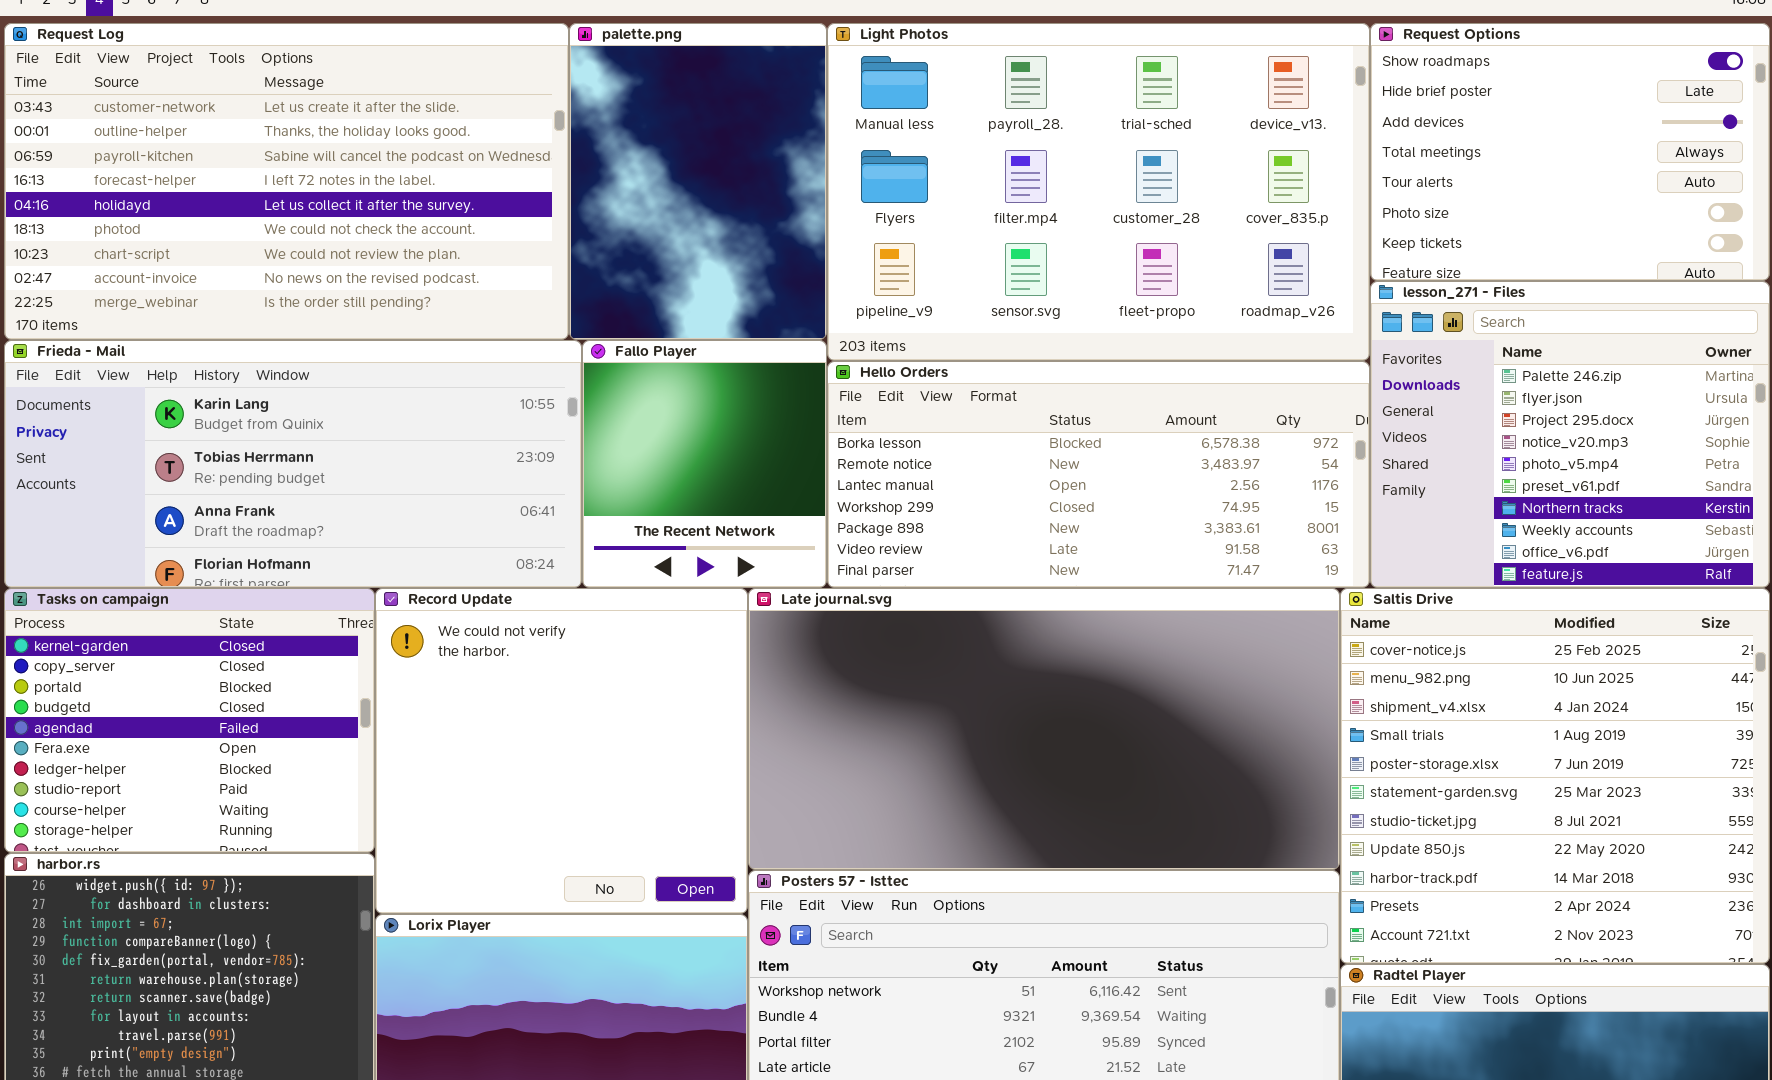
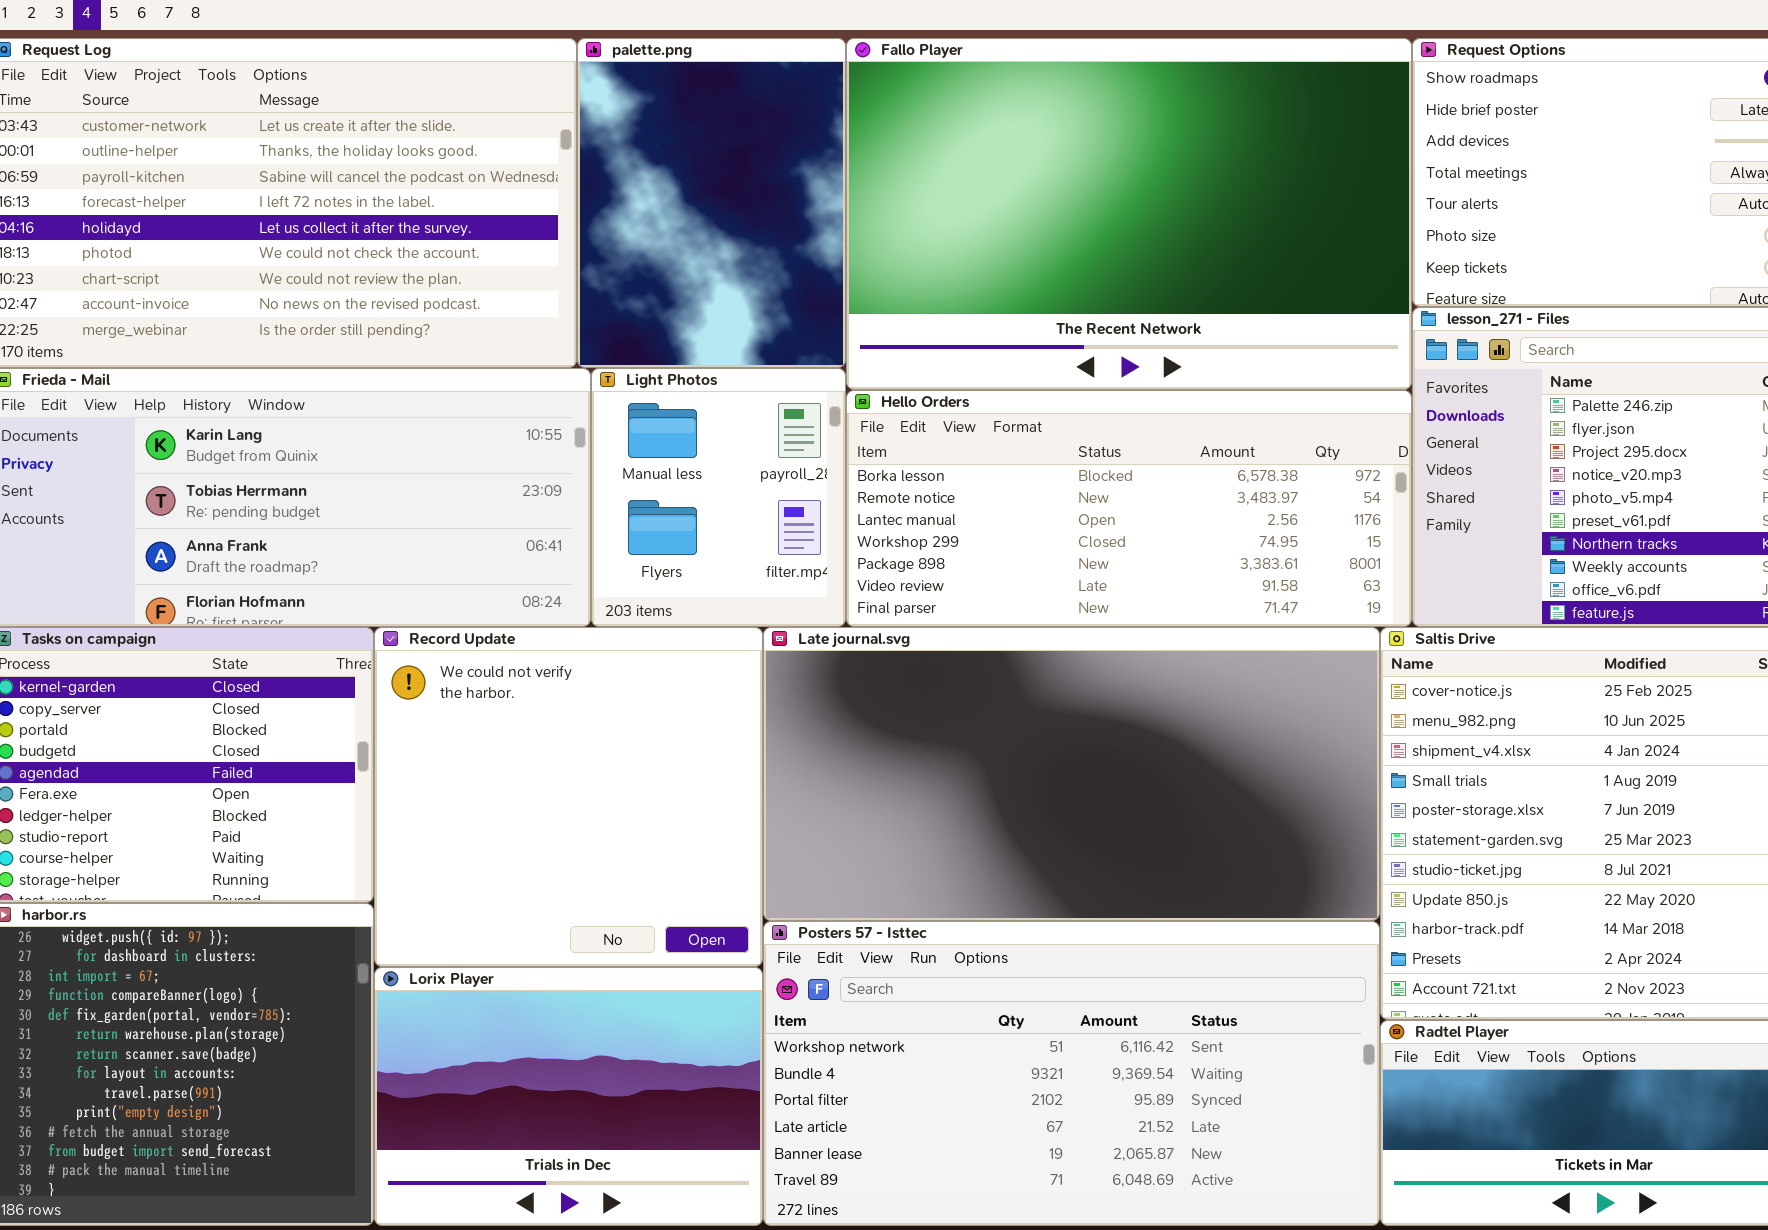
Light Photos: [827,23,1370,361] -> [591,368,846,627], moved, resized
Fallo Player: [582,340,827,588] -> [846,38,1412,390], moved, resized

